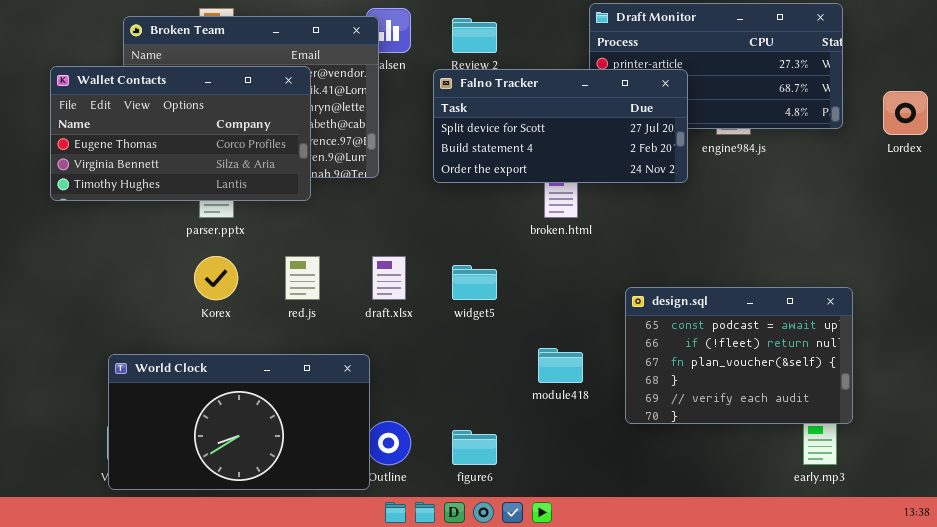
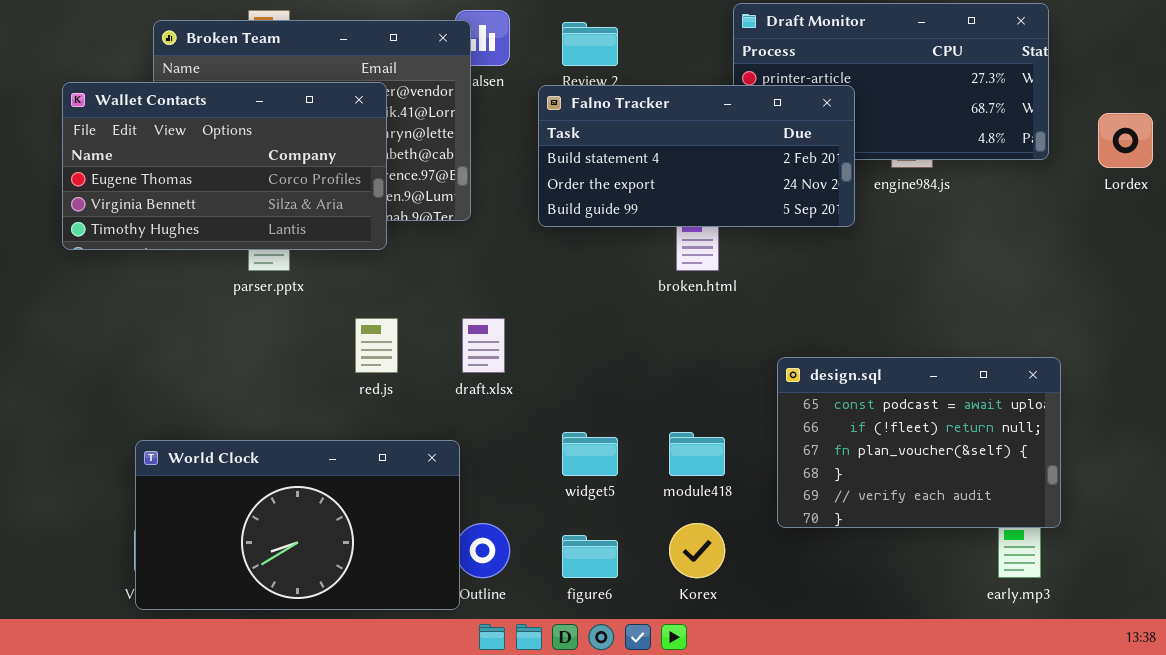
Falno Tracker: [433,69,688,183] -> [538,85,855,227], scrolled down 1 row
Korex: [194,256,238,300] -> [669,523,725,578], moved
widget5: [452,265,497,300] -> [562,432,618,476], moved

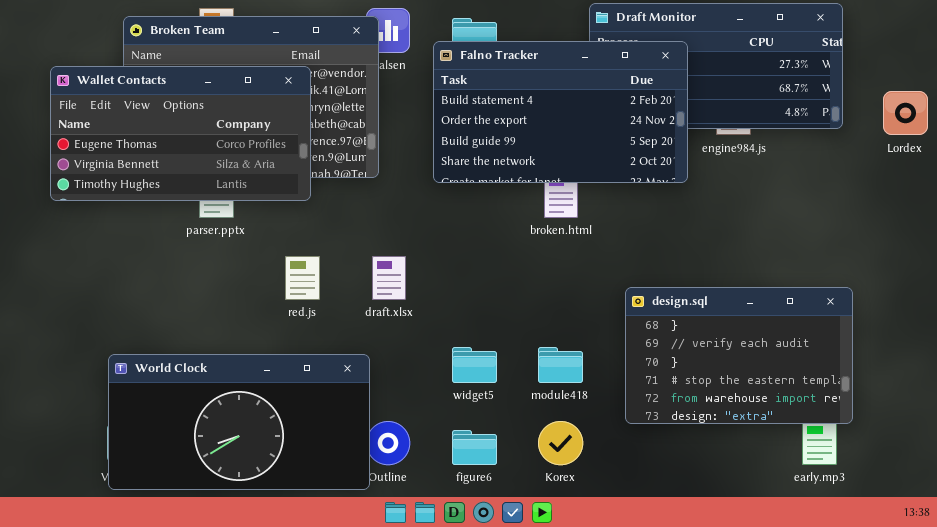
Falno Tracker: [538,85,855,227] -> [433,41,688,183], resized
design.sql: [777,357,1061,528] -> [625,287,853,424], scrolled down 3 rows

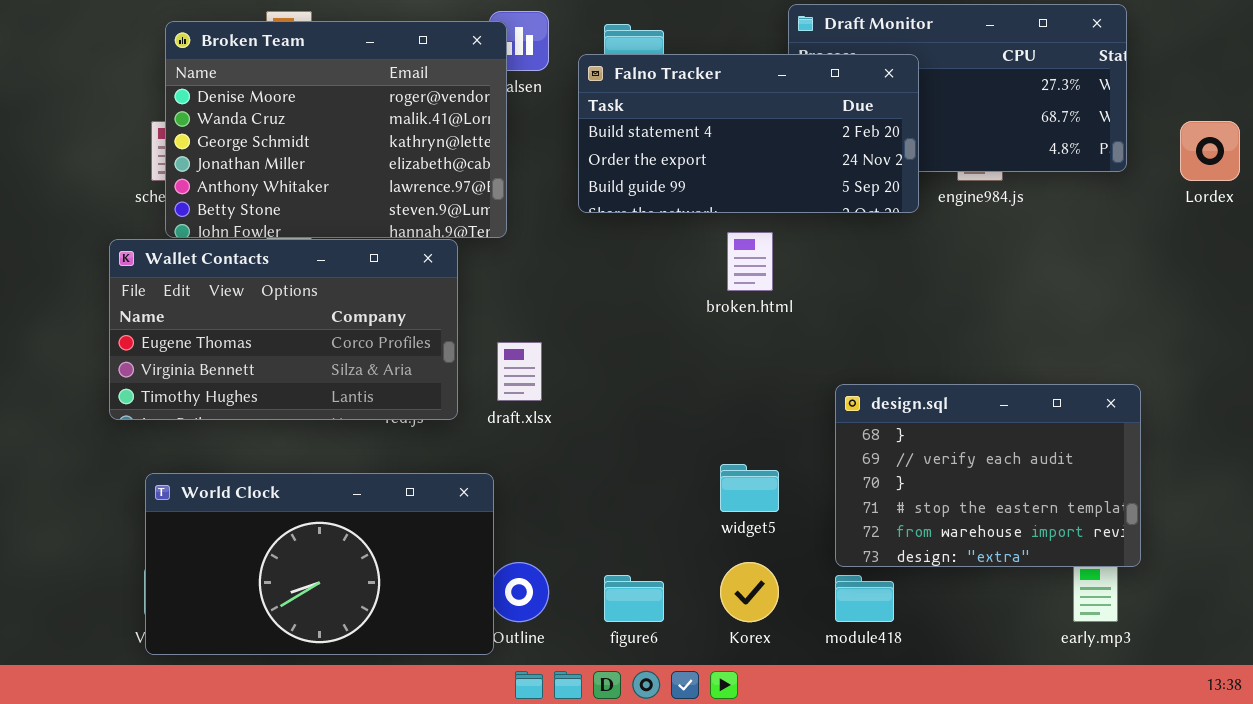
Falno Tracker: [433,41,688,183] -> [578,54,919,213], resized
Wallet Contacts: [50,66,311,201] -> [109,239,458,420], moved
widget5: [452,347,497,383] -> [720,464,779,512], moved
module418: [538,347,583,383] -> [835,575,894,622], moved

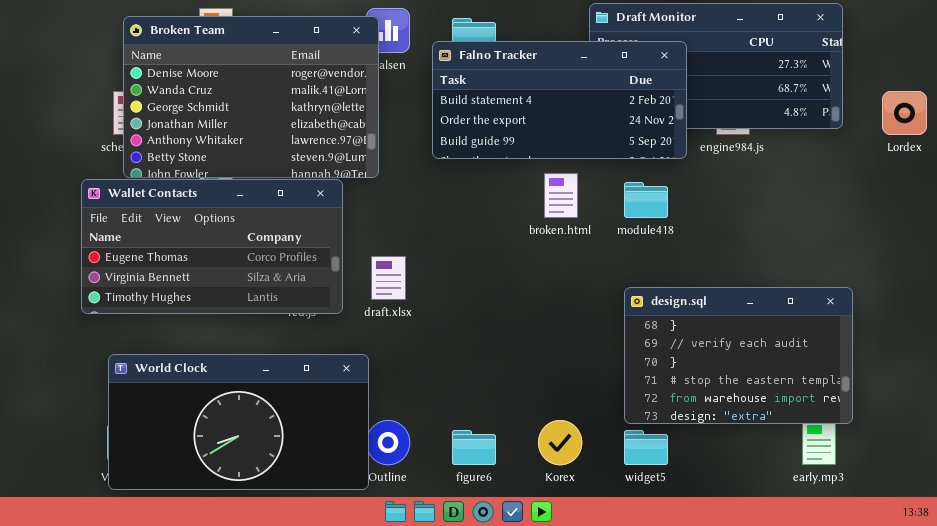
widget5: [720,464,779,512] -> [624,430,668,465], moved
module418: [835,575,894,622] -> [624,182,668,218], moved

